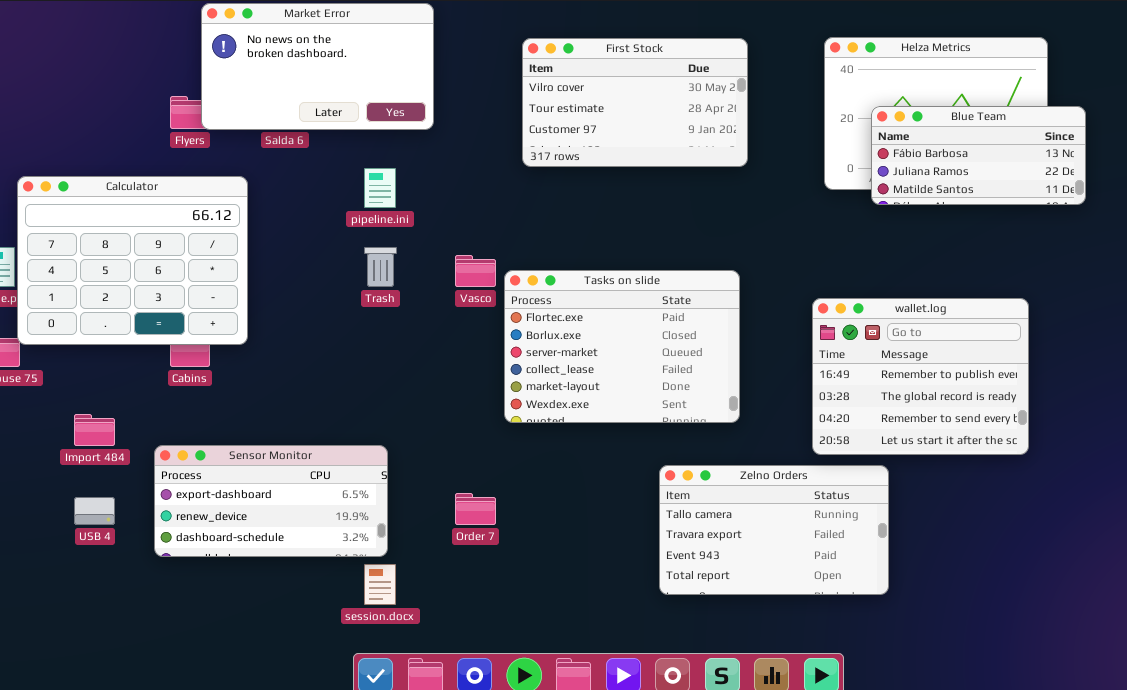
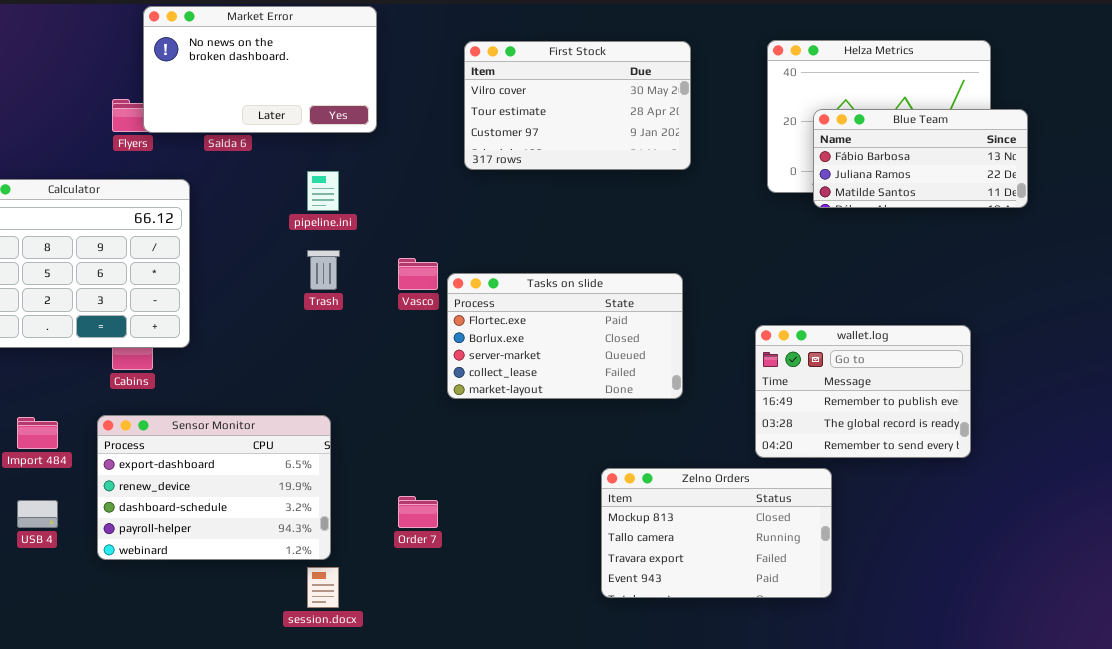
Tasks on slide: [504,270,740,423] -> [447,273,683,399], resized
wallet.log: [812,298,1029,455] -> [755,325,971,458], resized
Sensor Monitor: [154,445,388,557] -> [97,415,331,560], resized
Zelno Orders: [659,465,889,595] -> [601,468,832,598], scrolled up 1 row

